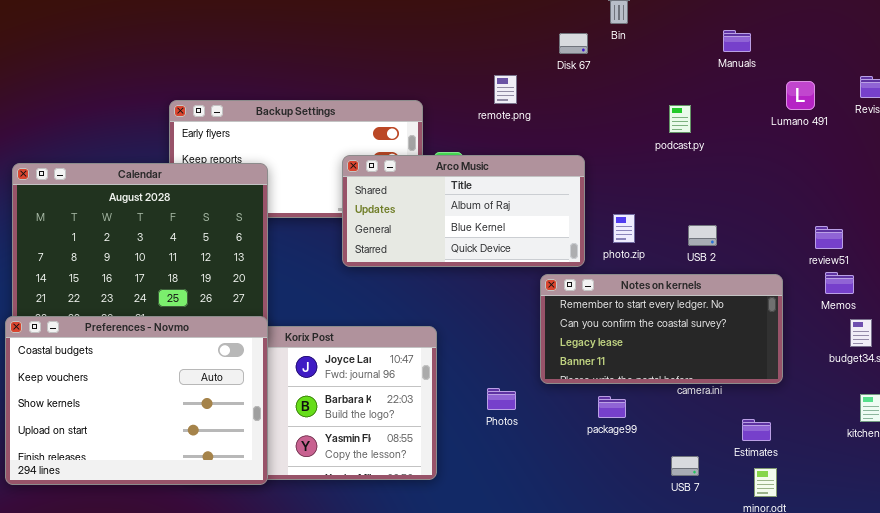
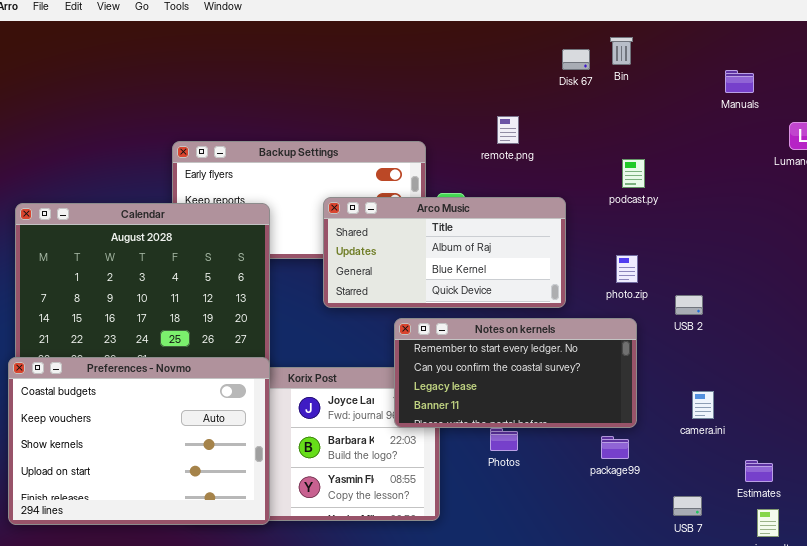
Disk 67: [559,33,588,54] -> [562,49,590,70], moved
podcast.py: [669,105,691,133] -> [622,159,645,188], moved
Arco Music: [342,155,585,267] -> [323,197,566,308], moved
USB 2: [688,225,717,246] -> [675,295,703,315], moved
Notes on kernels: [540,274,783,384] -> [394,318,637,428], moved

